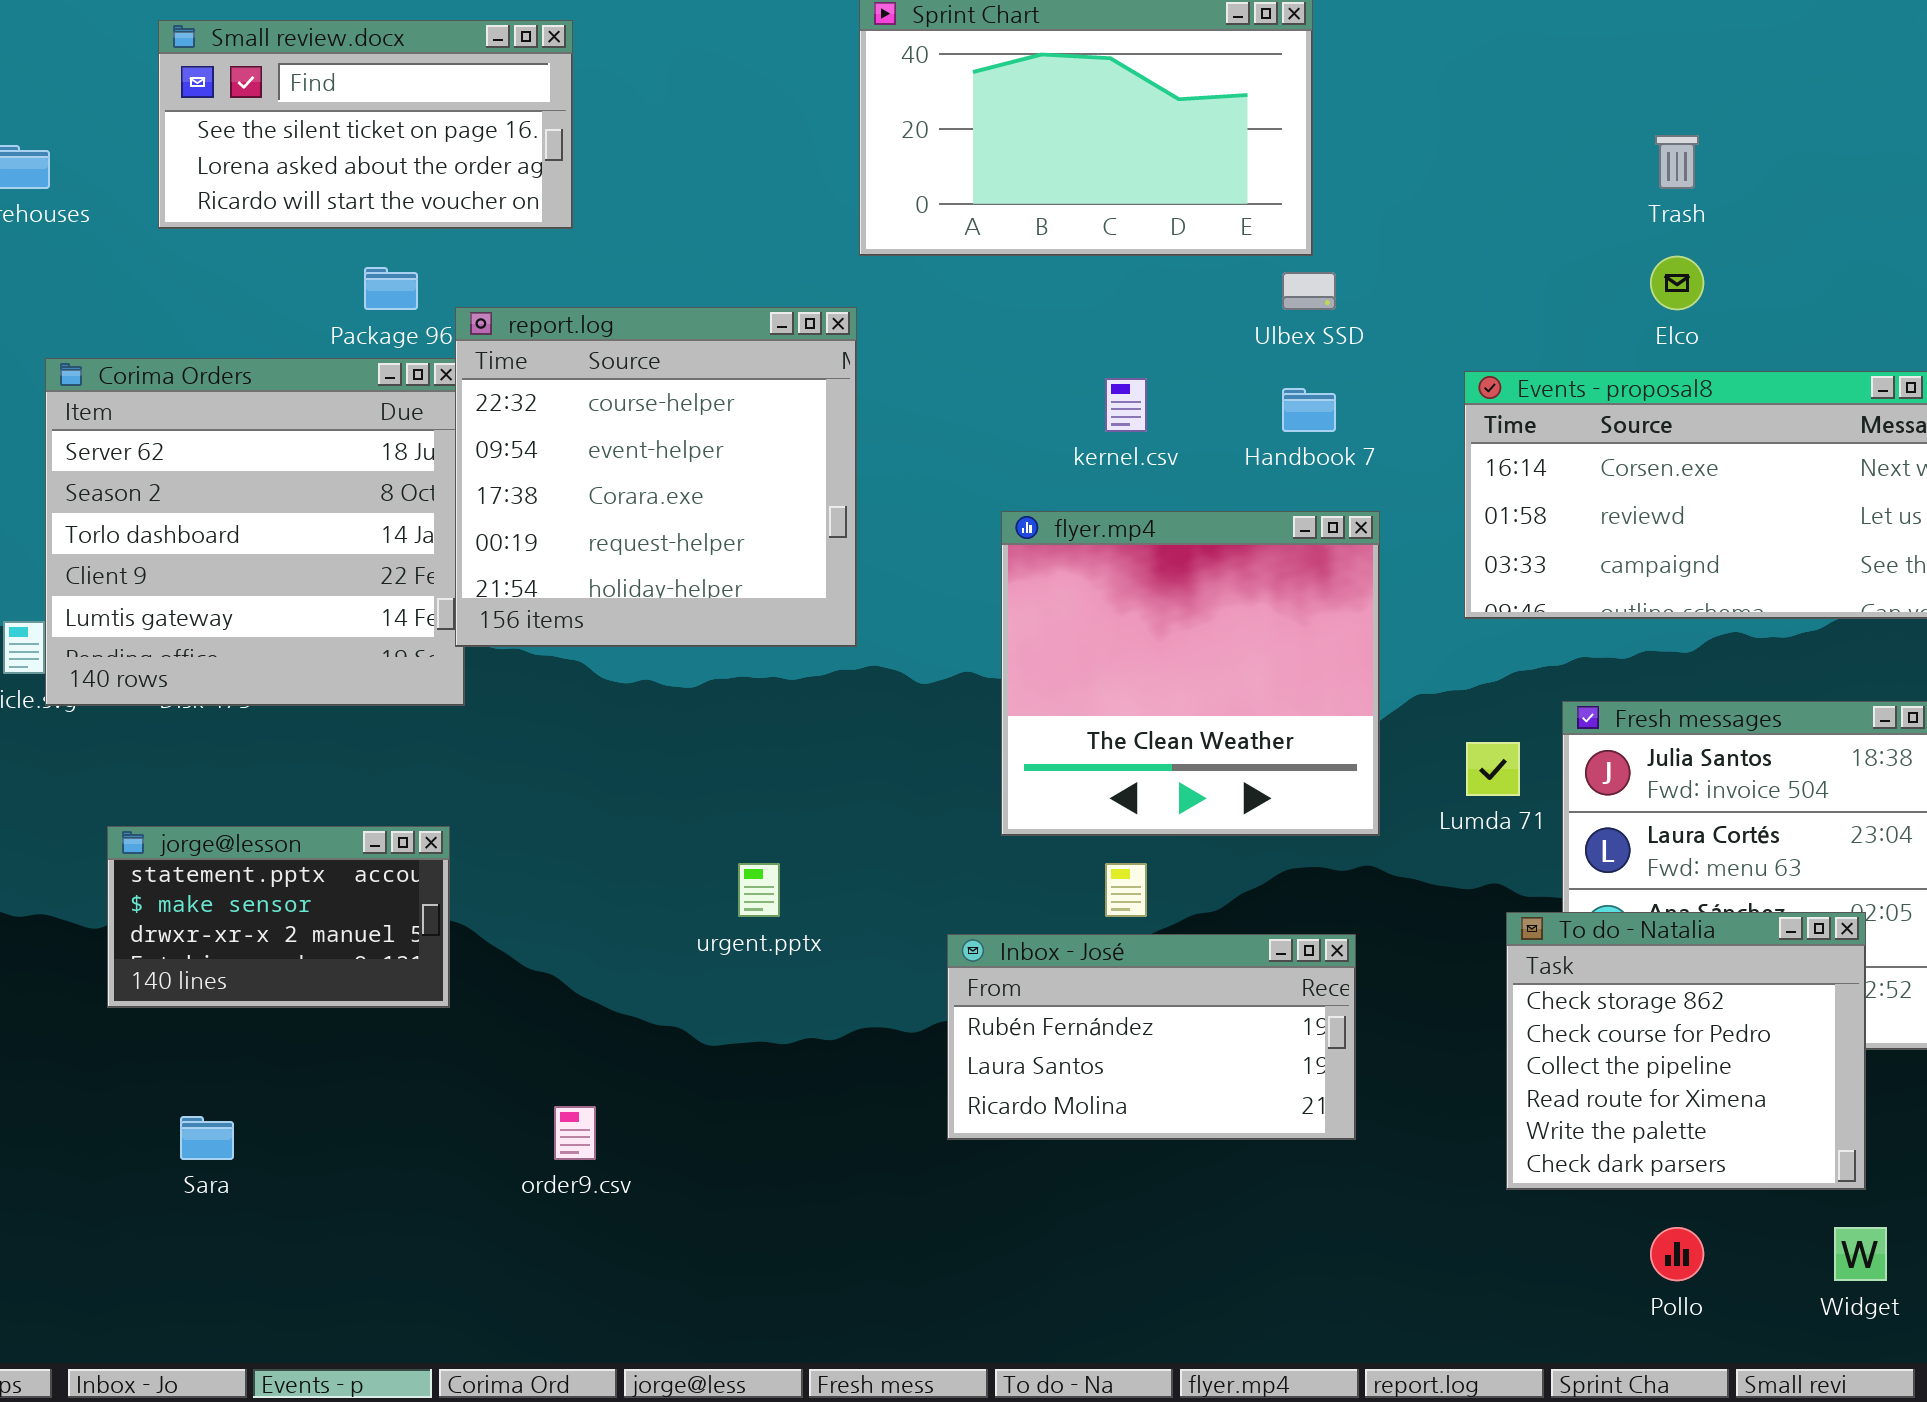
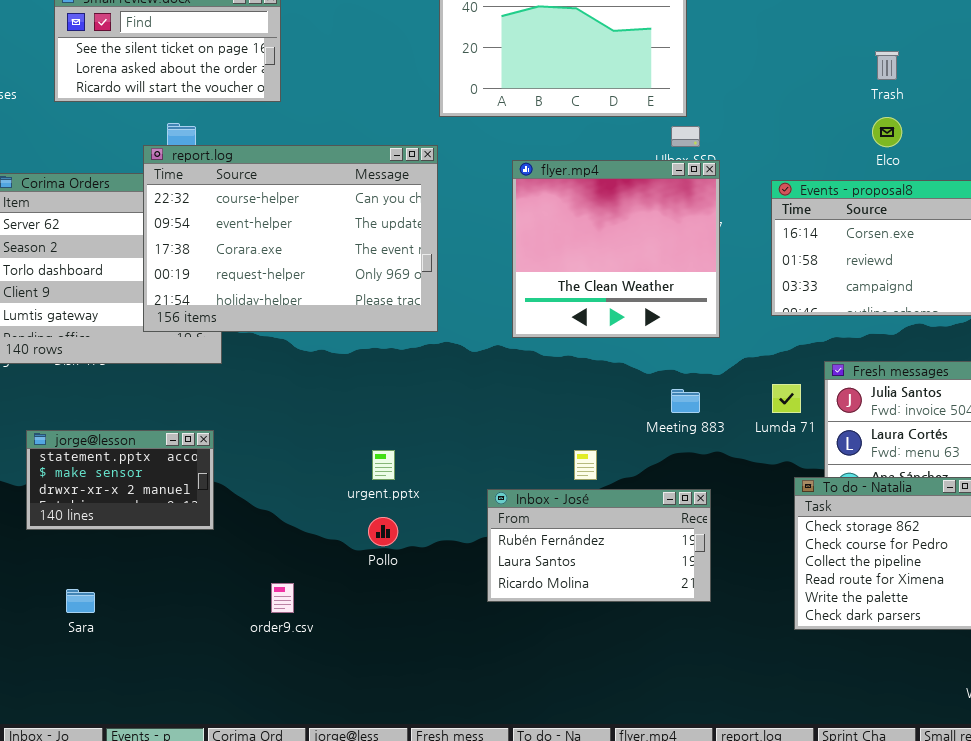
report.log: [455,307,857,647] -> [143,145,438,332], resized
flyer.mp4: [1001,511,1380,836] -> [512,160,720,338], moved
Pollo: [1650,1227,1704,1281] -> [368,517,398,546], moved

